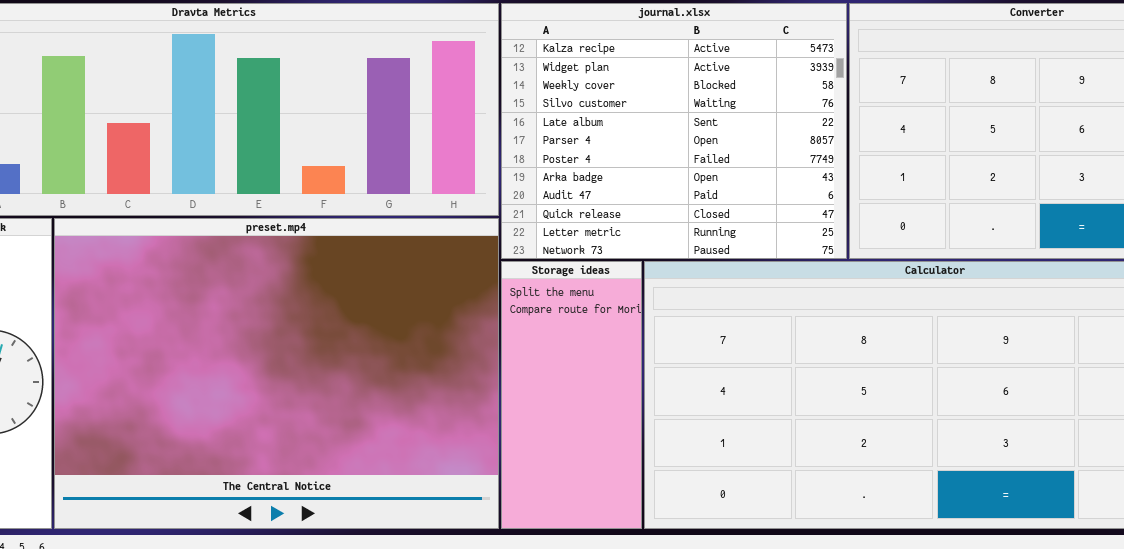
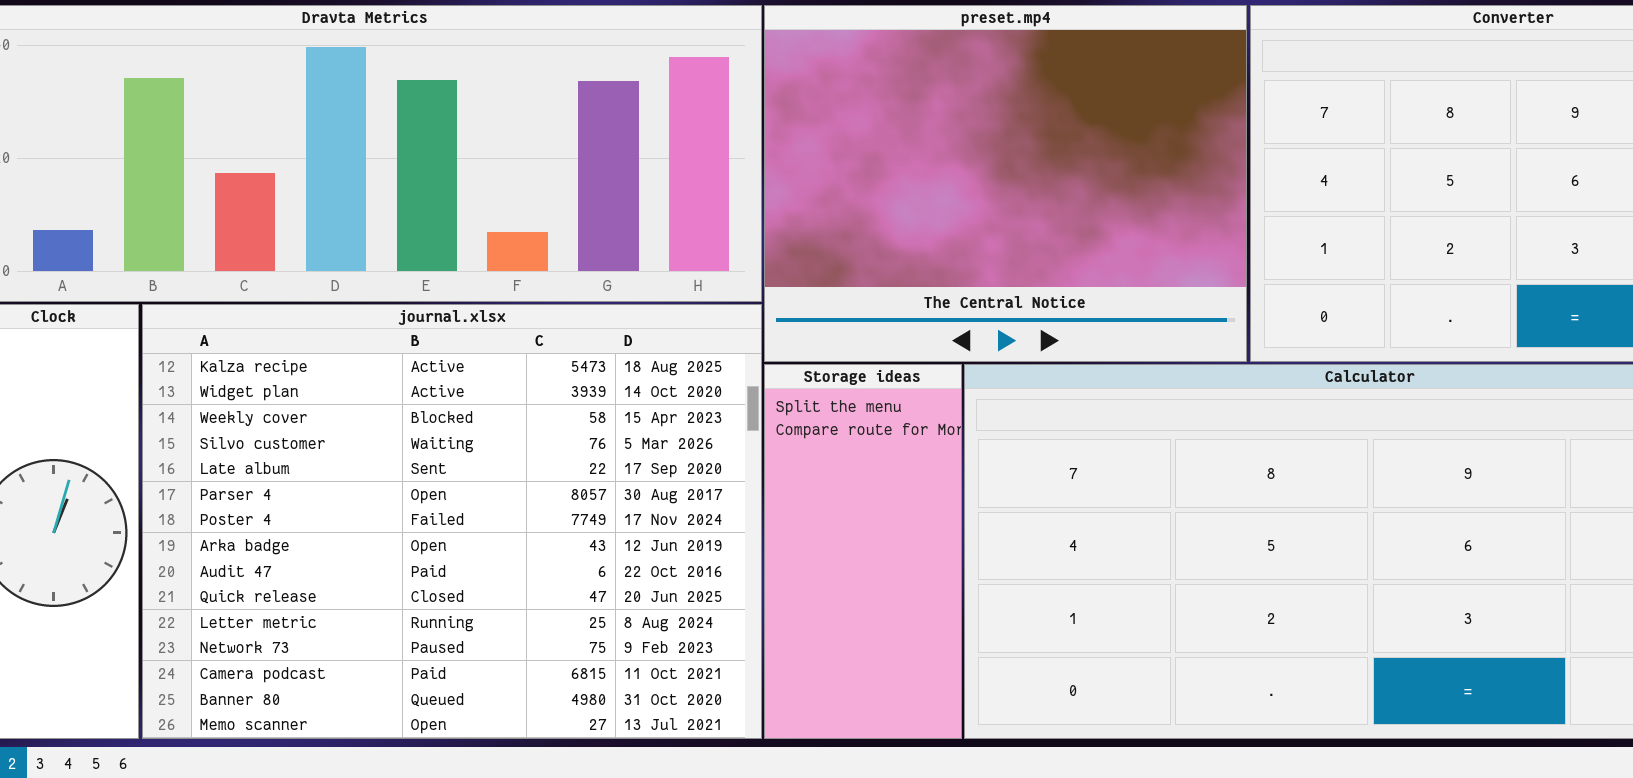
journal.xlsx: [501,3,847,259] -> [142,304,762,739], moved, resized
preset.mp4: [54,218,499,529] -> [764,5,1247,362], moved, resized

